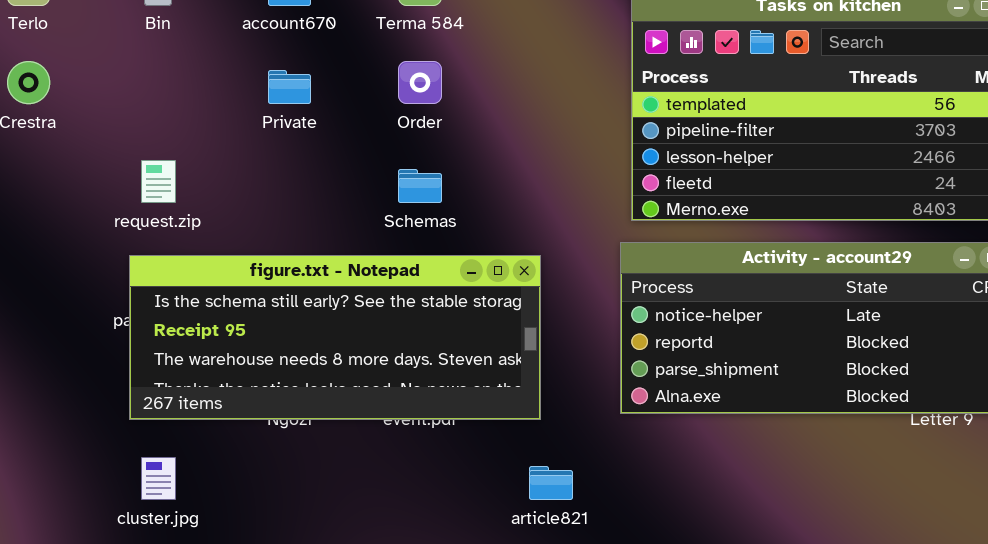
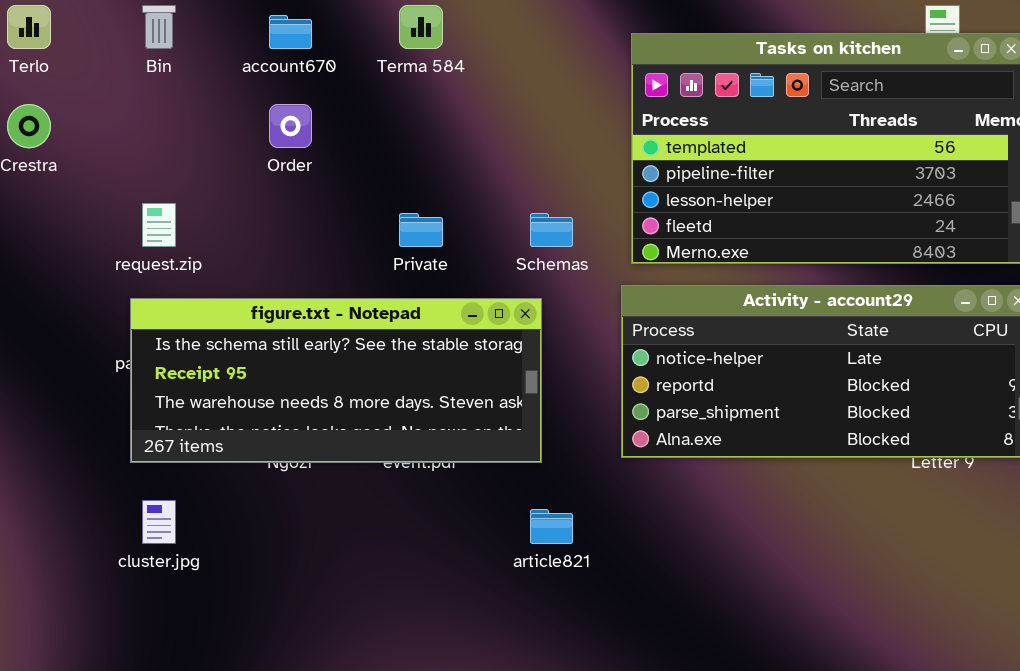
Order: [398,61,442,104] -> [269,104,312,148], moved
Private: [268,70,311,104] -> [399,213,443,247], moved
Schemas: [398,169,442,203] -> [530,213,573,247], moved

